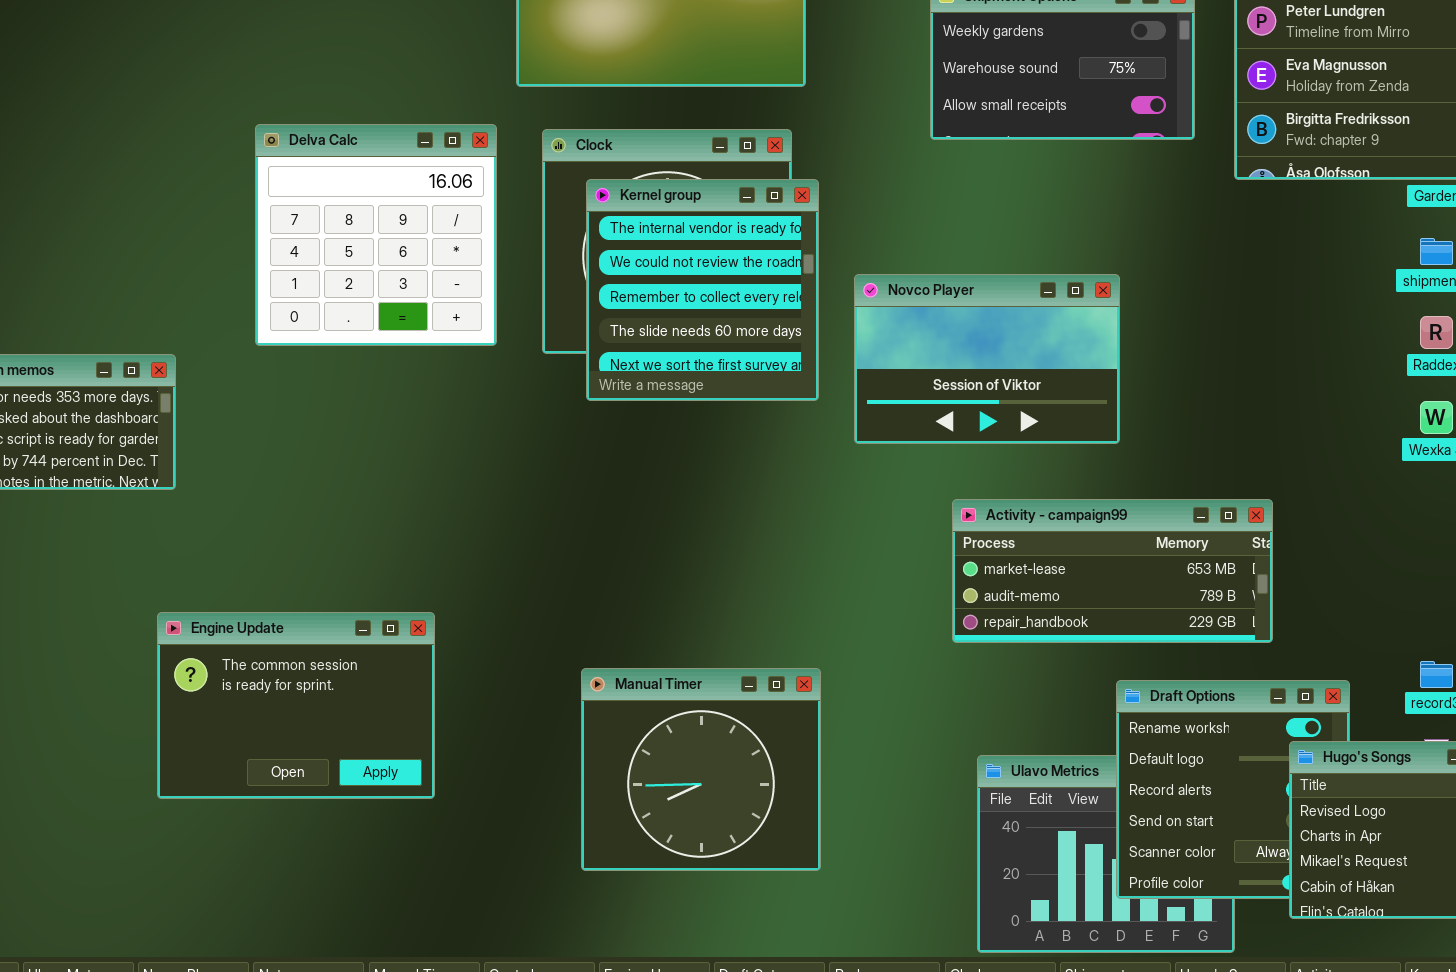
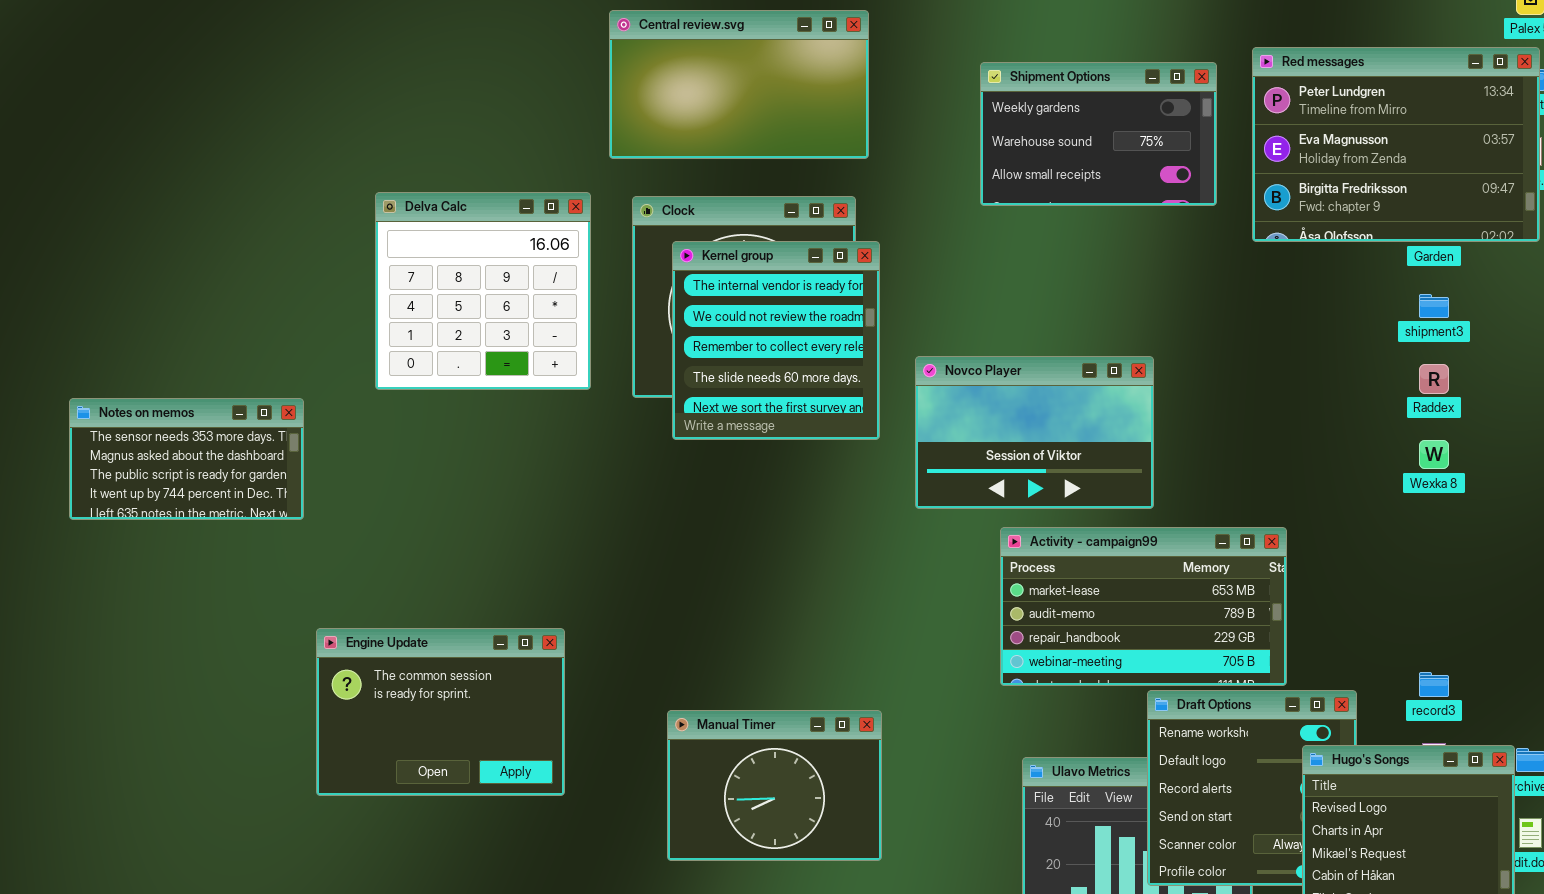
Novco Player: [854,274,1120,444] -> [915,356,1154,509], moved
Activity - campaign99: [952,499,1273,643] -> [1000,527,1287,686], resized
Engine Update: [157,612,435,799] -> [316,628,565,796], moved
Manual Timer: [581,668,821,871] -> [667,710,882,861], resized

